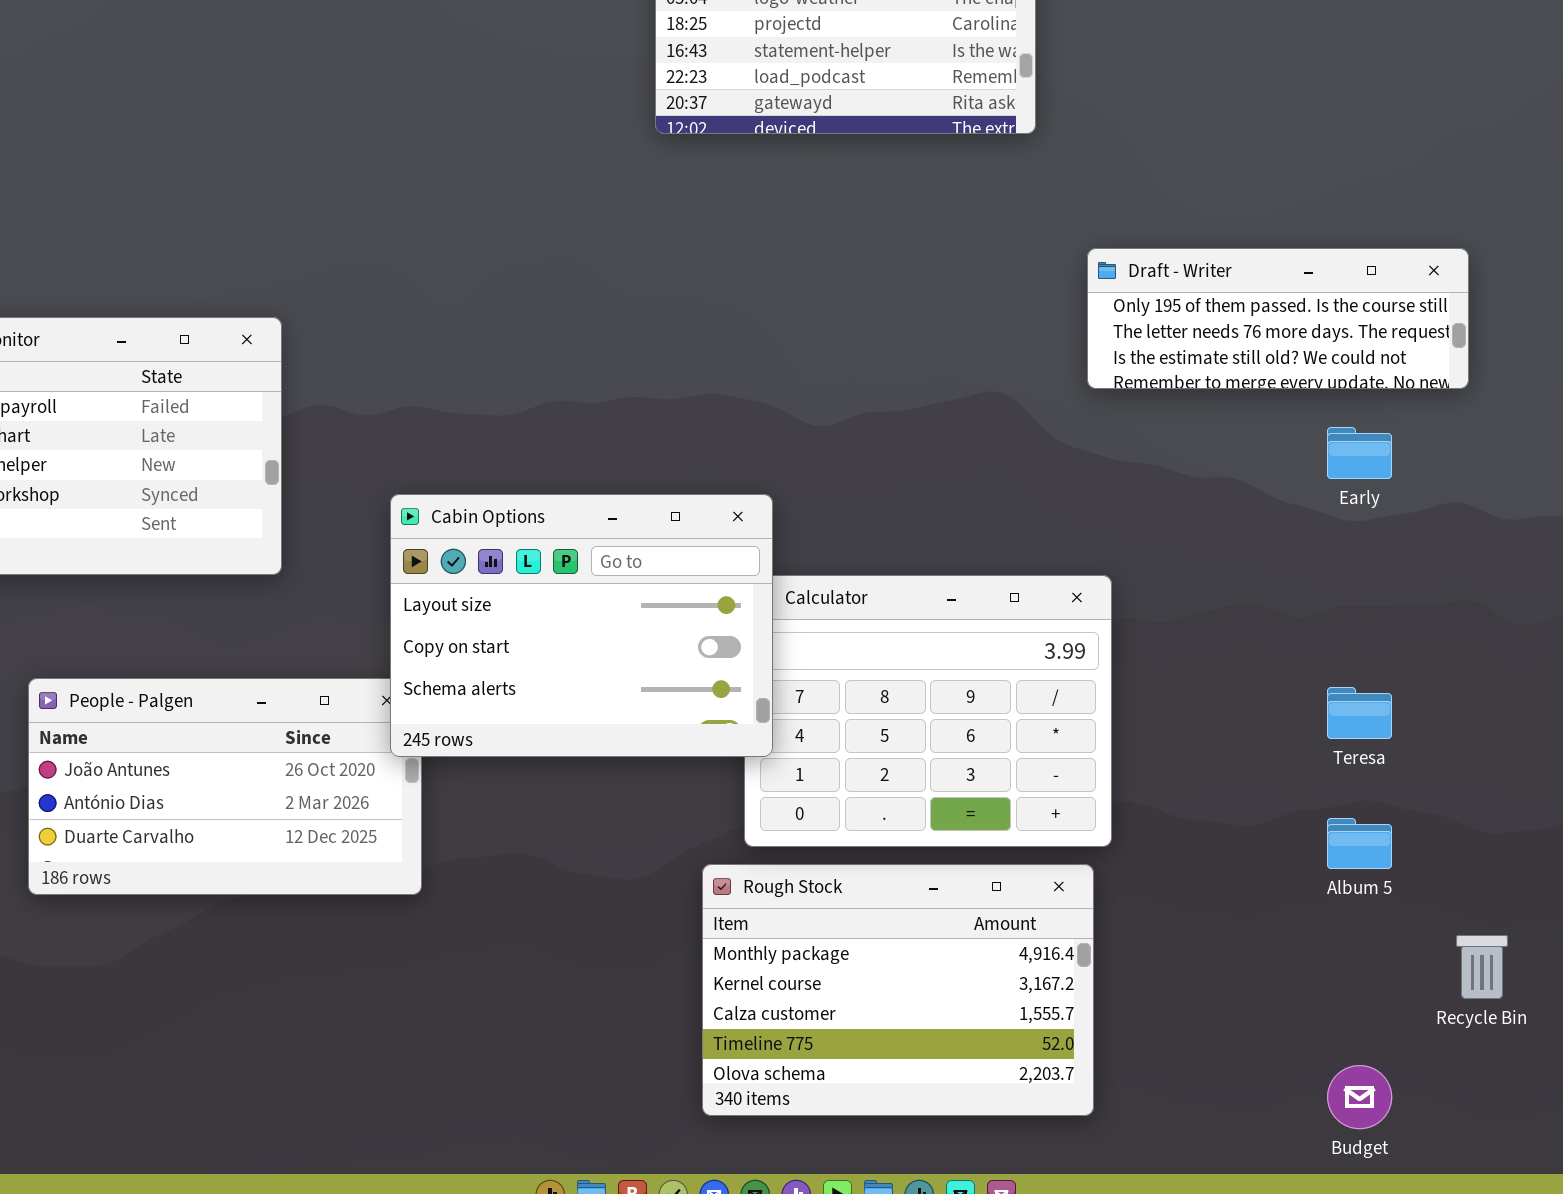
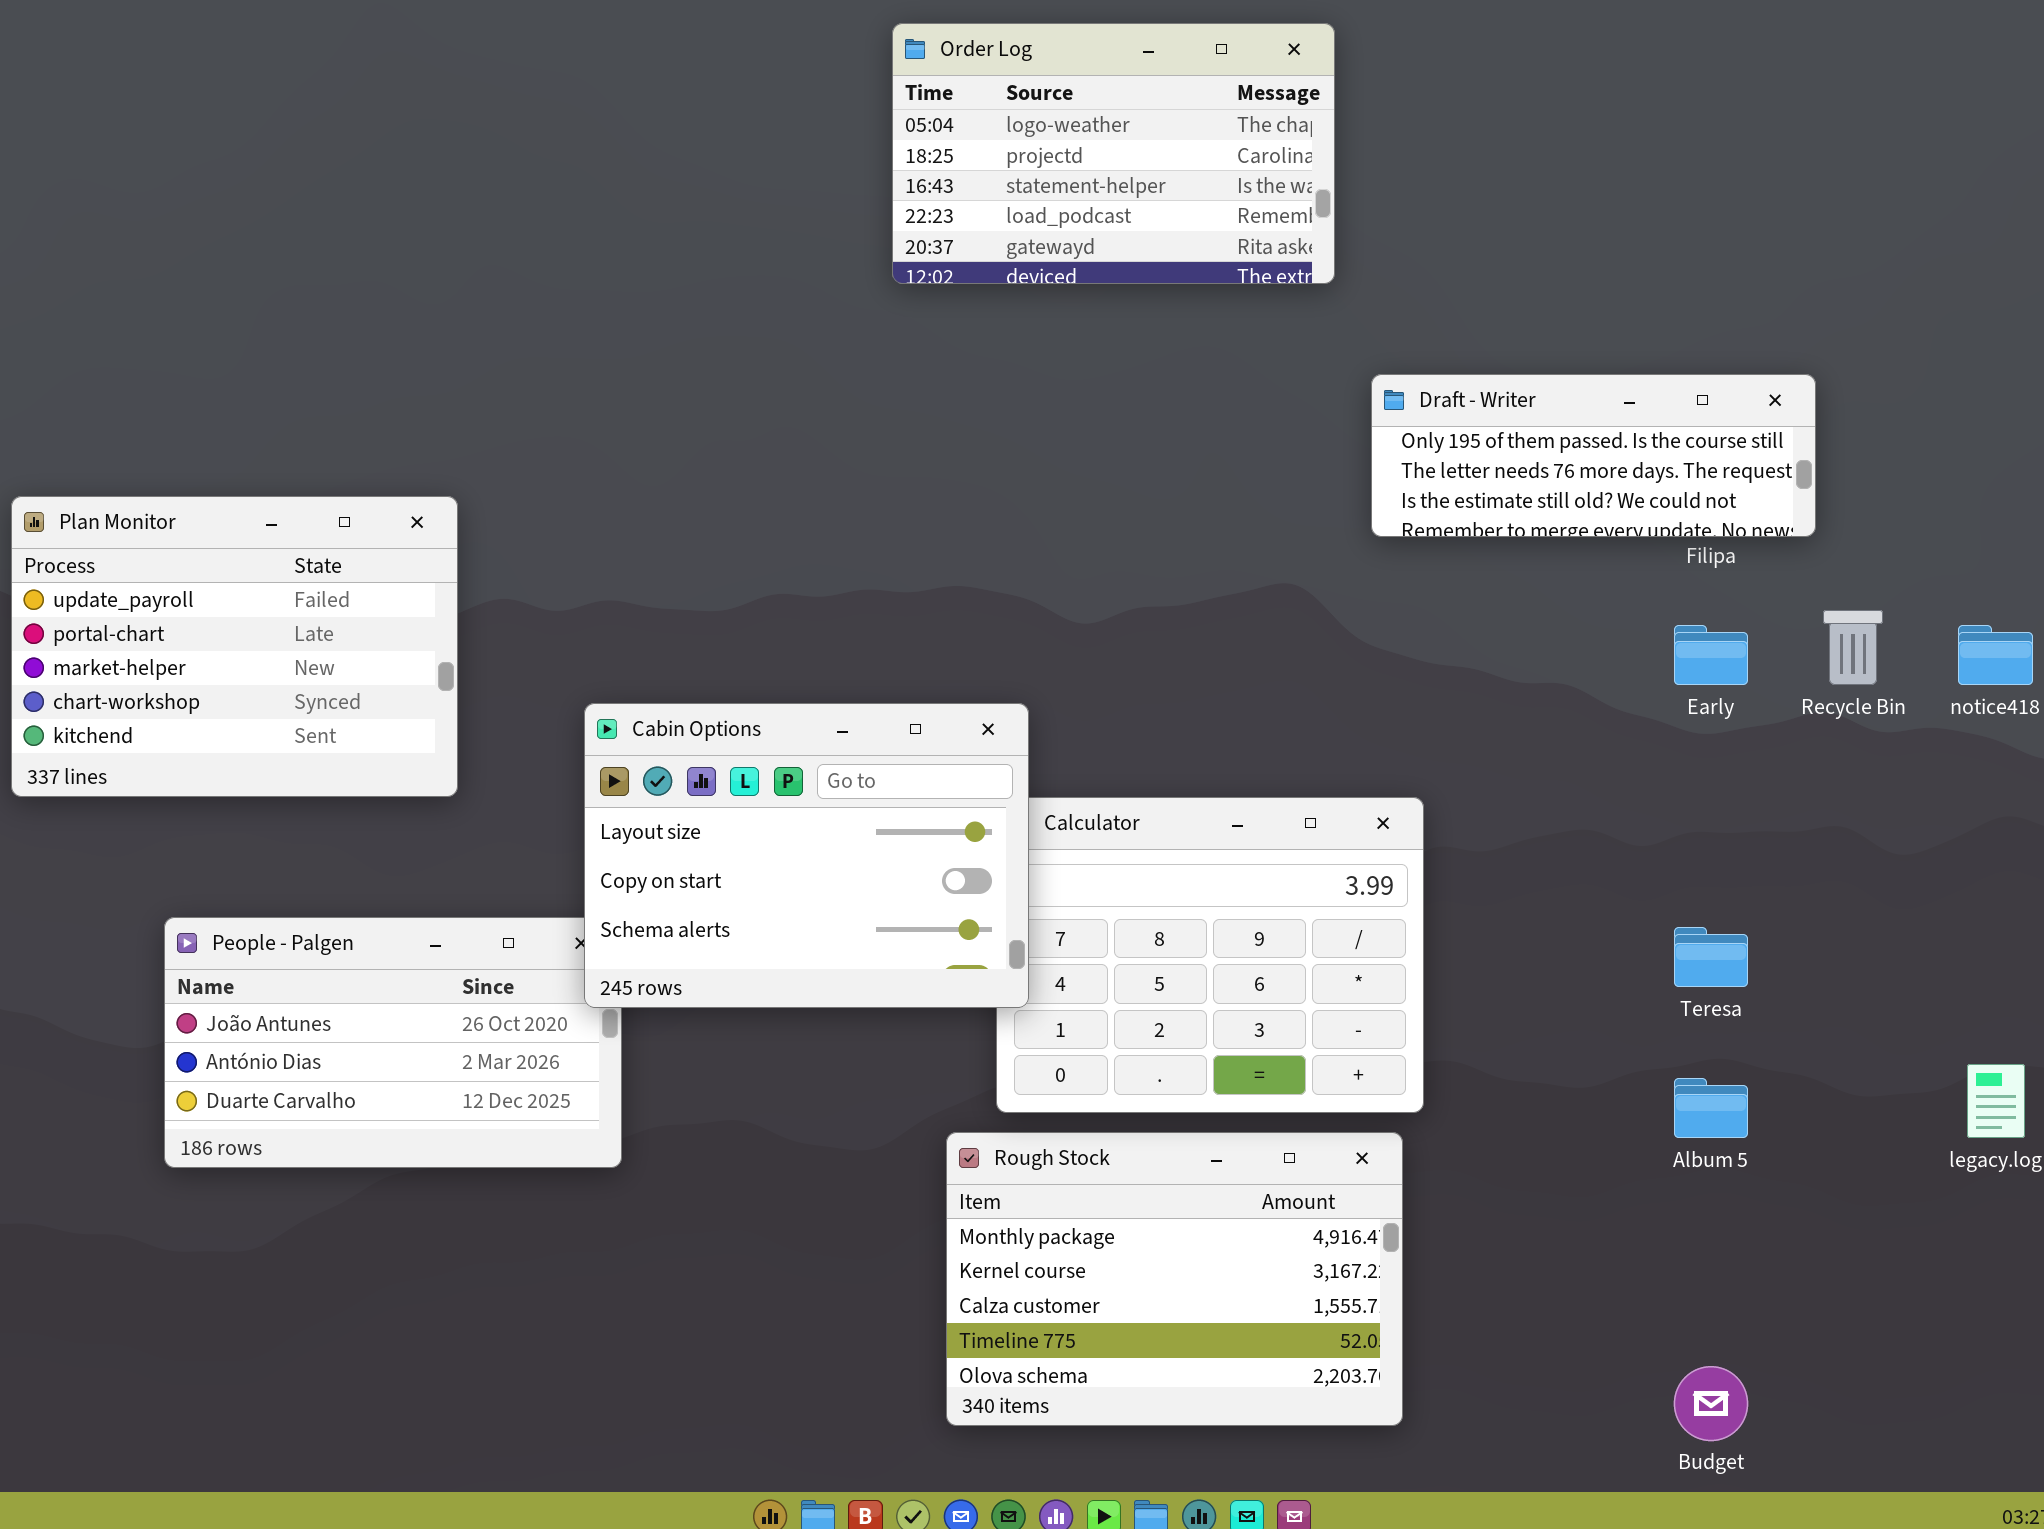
Draft - Writer: [1087,248,1469,389] -> [1371,374,1816,537], moved
Recycle Bin: [1456,935,1508,999] -> [1823,610,1883,685], moved

